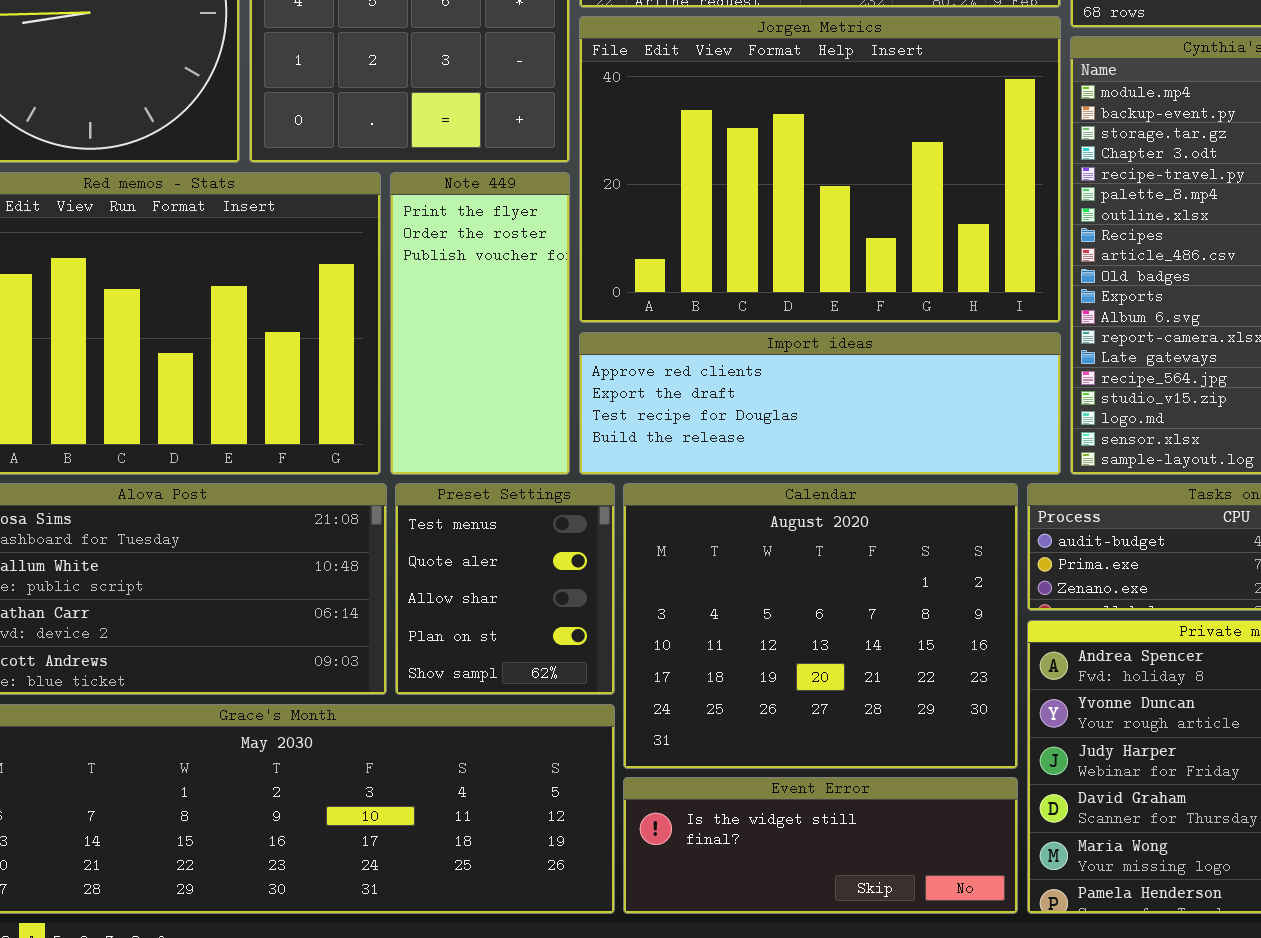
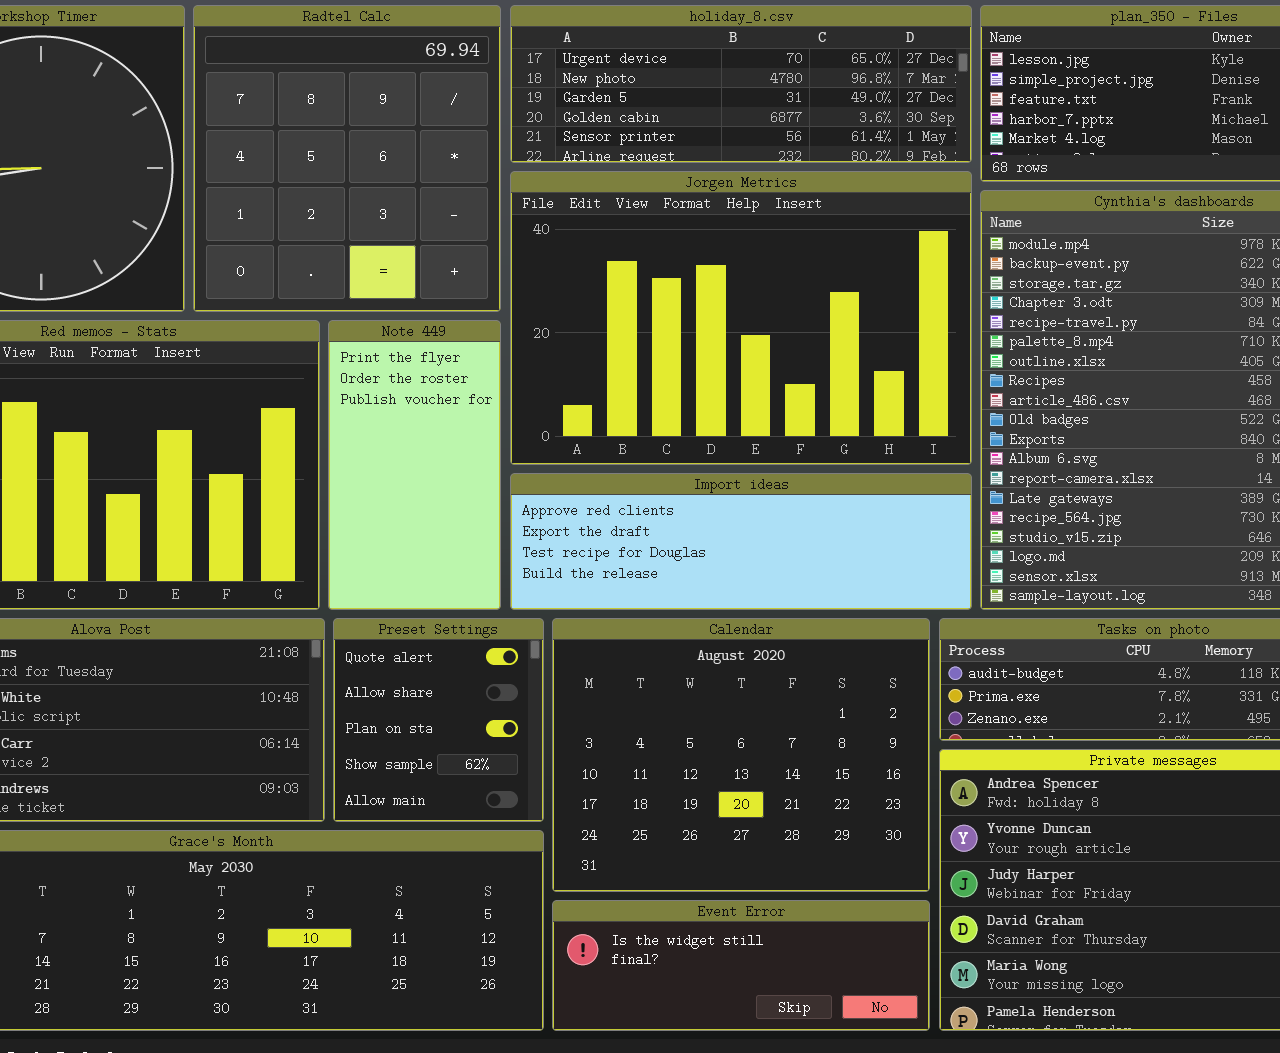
Preset Settings: [395,483,615,695] -> [333,618,544,822], scrolled down 1 row

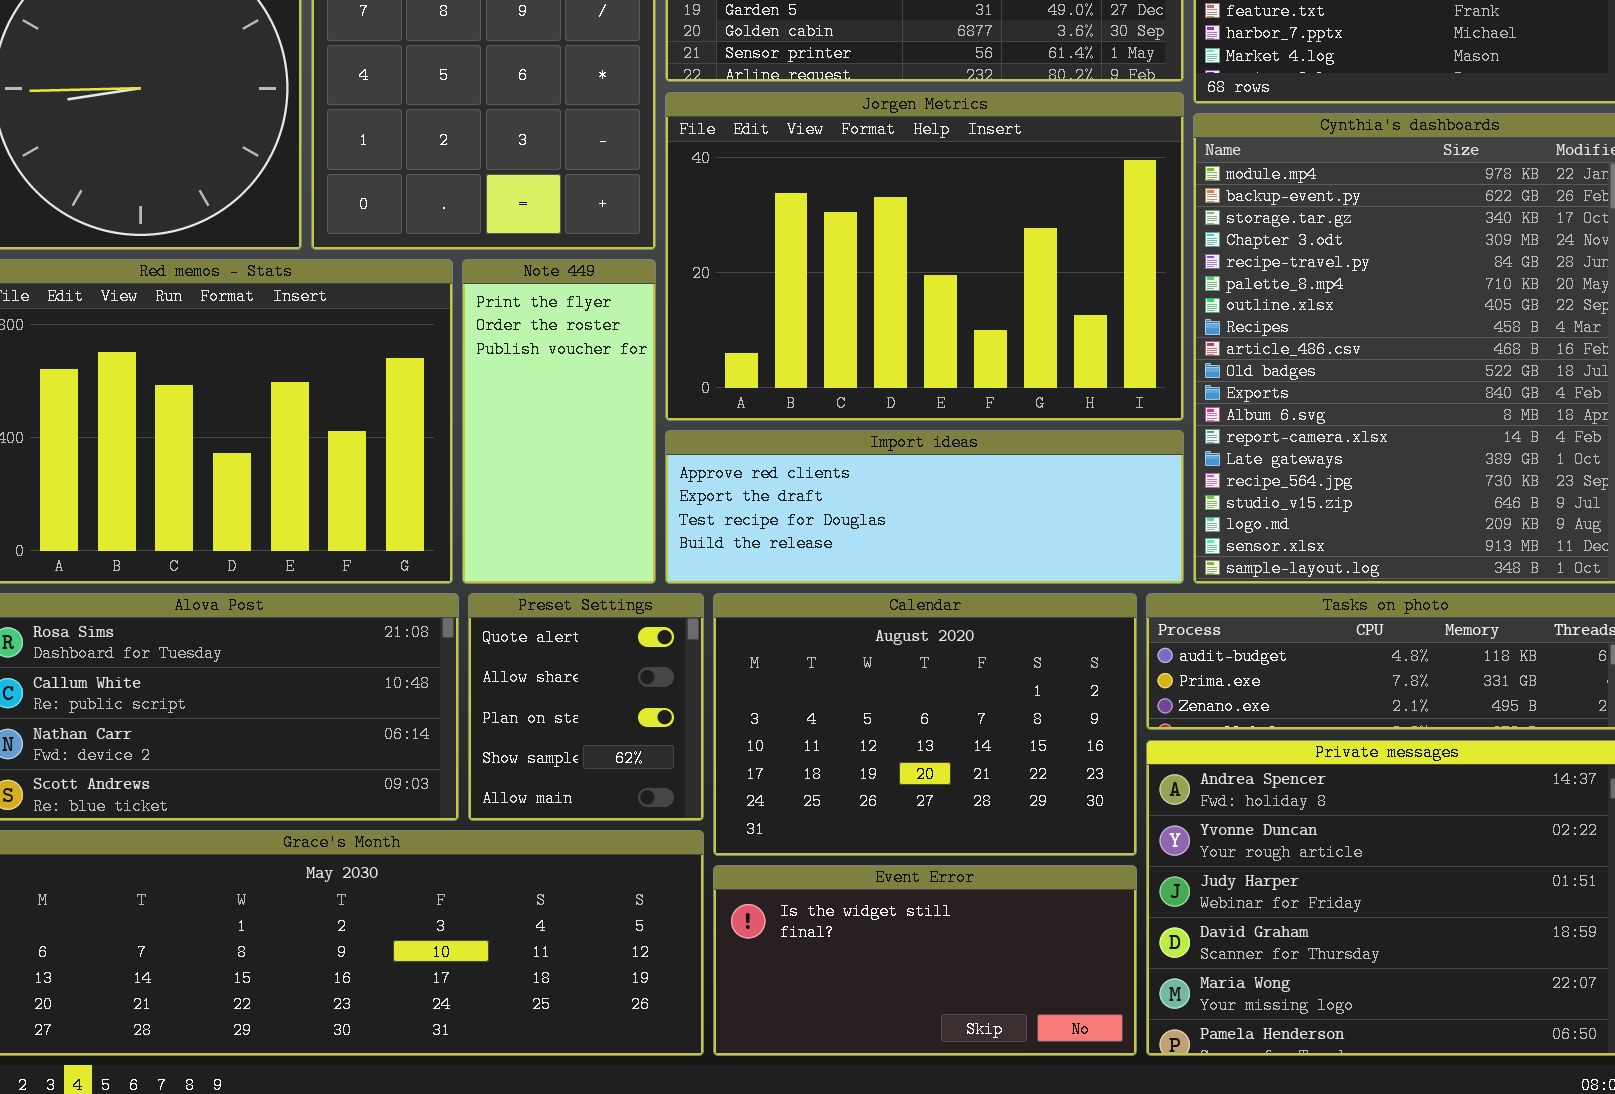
Calendar: [552,618,930,892] -> [713,593,1137,856], resized
Event Error: [552,900,930,1031] -> [713,865,1137,1056], resized

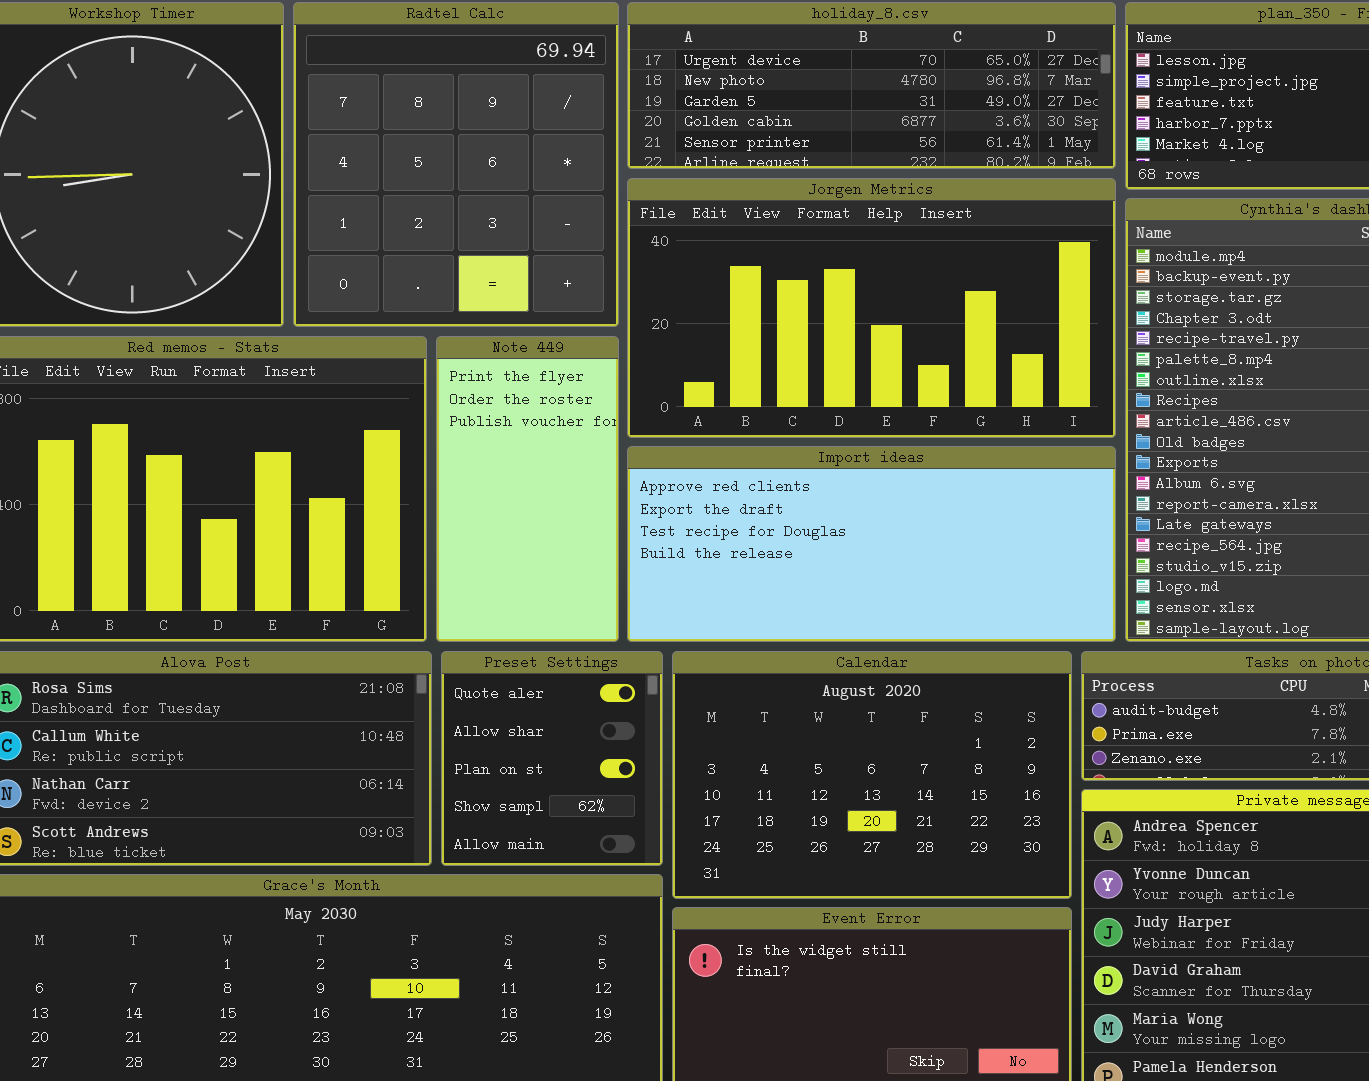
Jorgen Metrics: [665,92,1184,421] -> [627,178,1116,438], resized
Import ideas: [665,430,1184,584] -> [627,446,1116,642], resized

